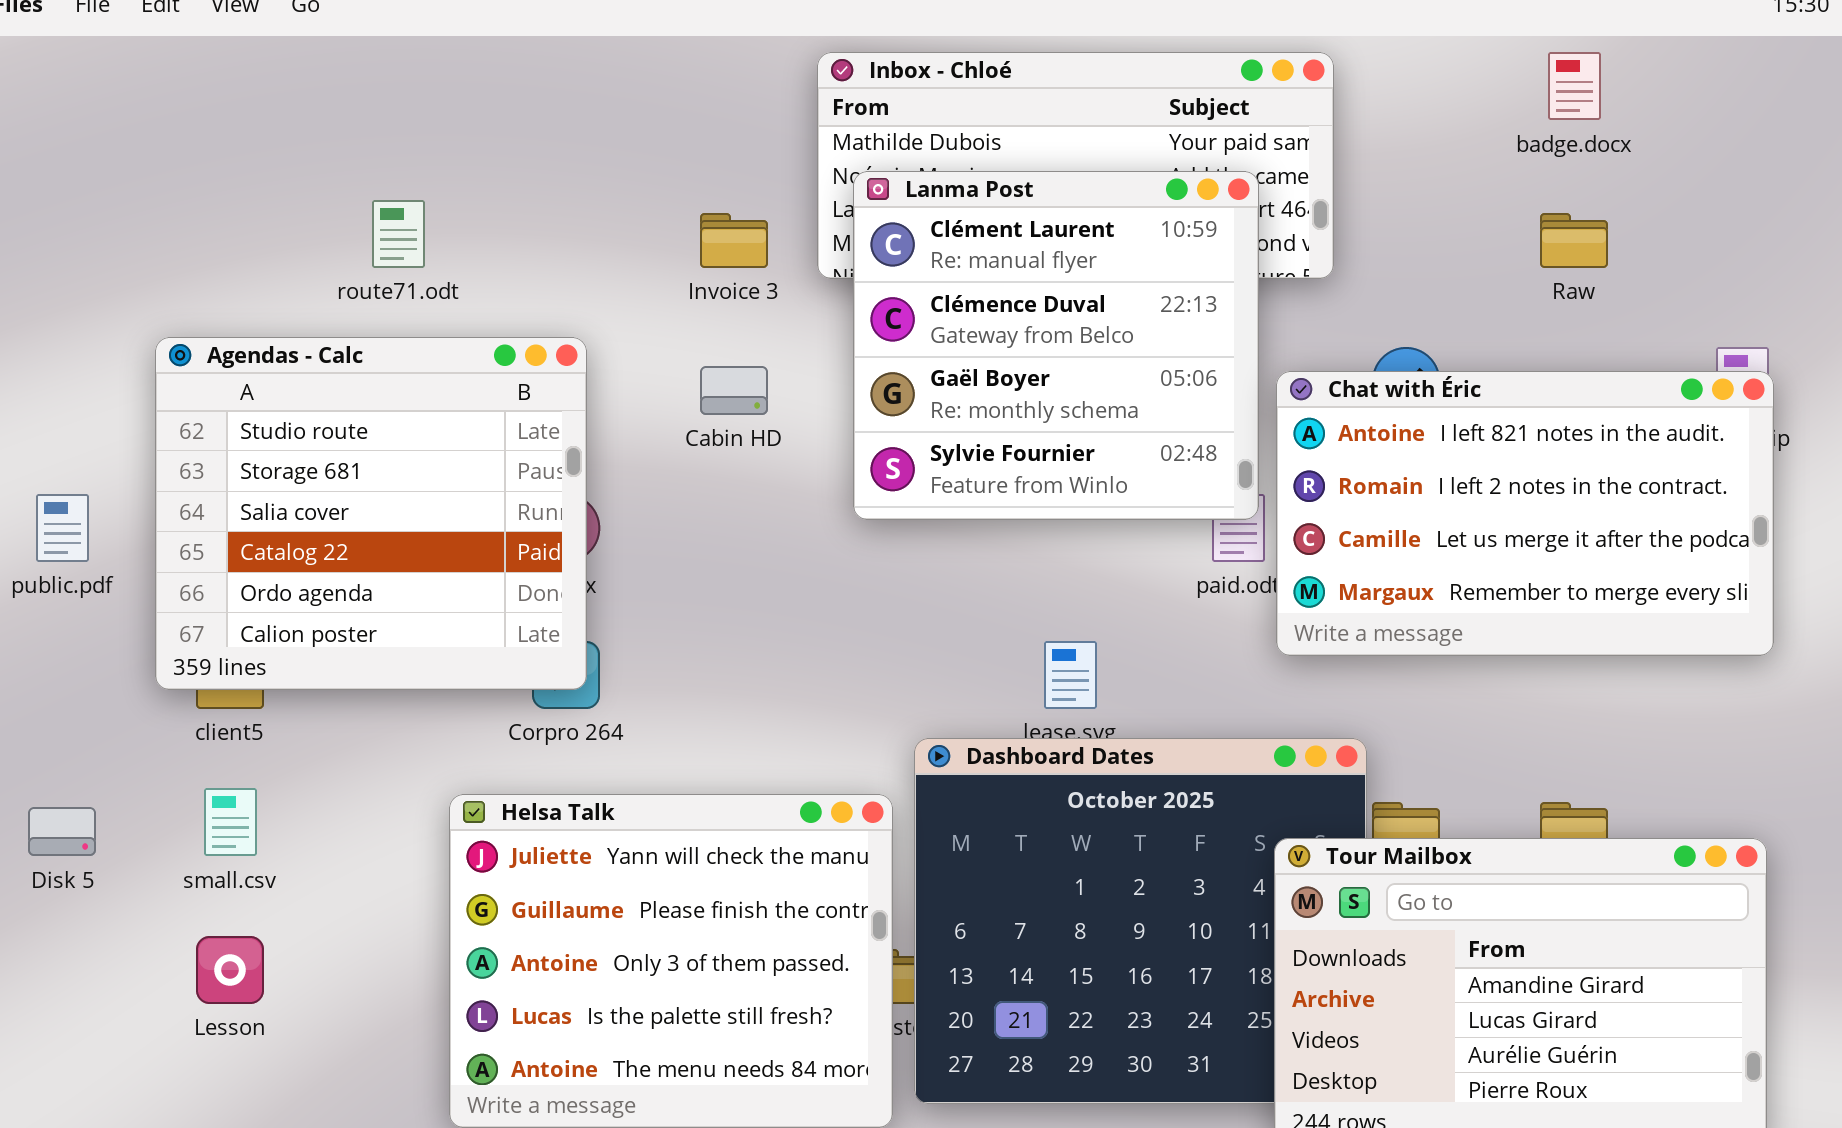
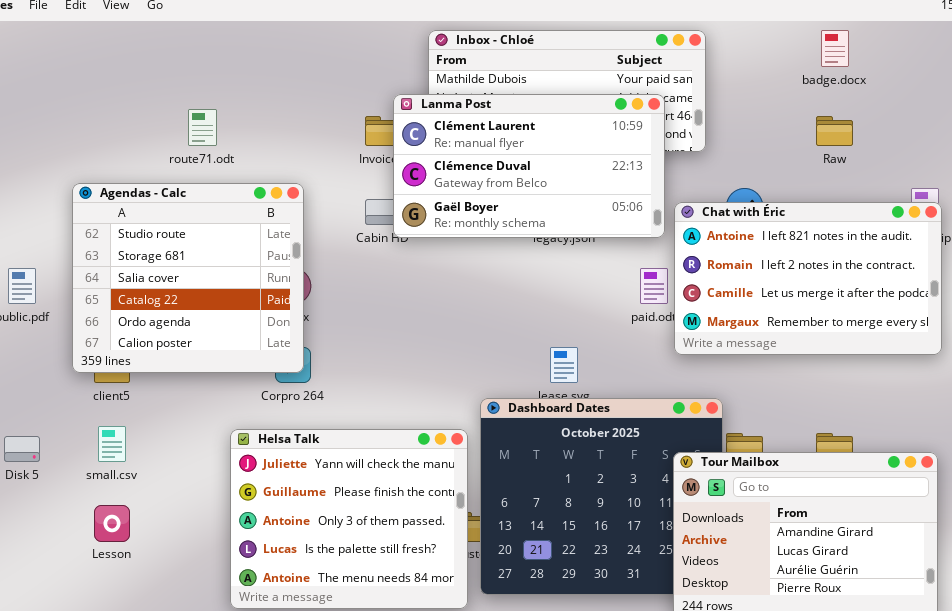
Lanma Post: [853,171,1259,520] -> [393,94,665,238], resized

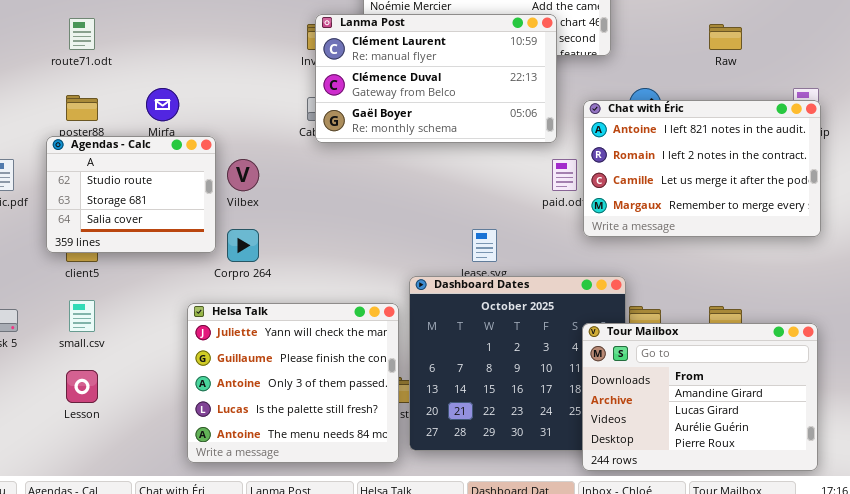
Lanma Post: [393,94,665,238] -> [315,14,557,143], moved
route71.odt: [188,109,217,146] -> [69,18,95,50], moved
Agendas - Calc: [72,183,304,373] -> [46,136,216,253], resized

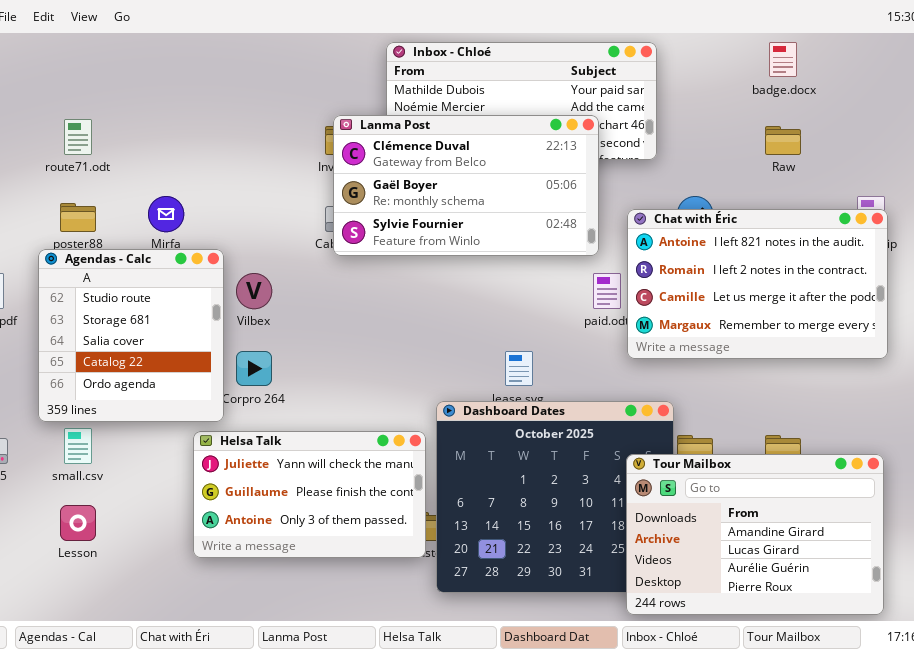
Lanma Post: [315,14,557,143] -> [333,115,599,256], scrolled down 1 row
Agendas - Calc: [46,136,216,253] -> [38,249,224,422], resized
Helsa Talk: [187,303,399,463] -> [193,431,426,558], resized

